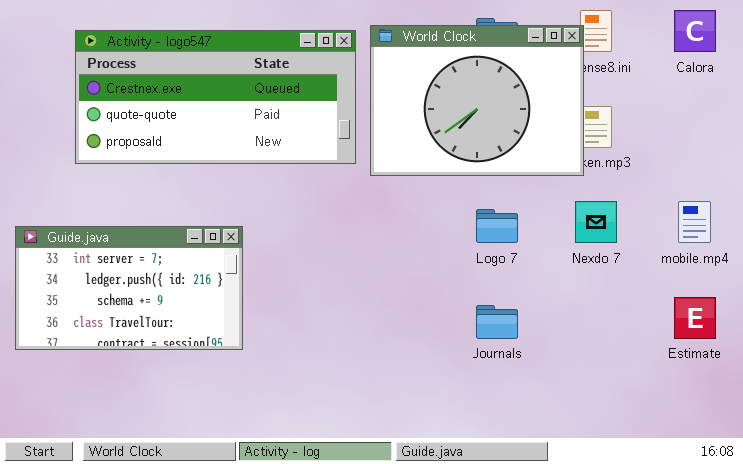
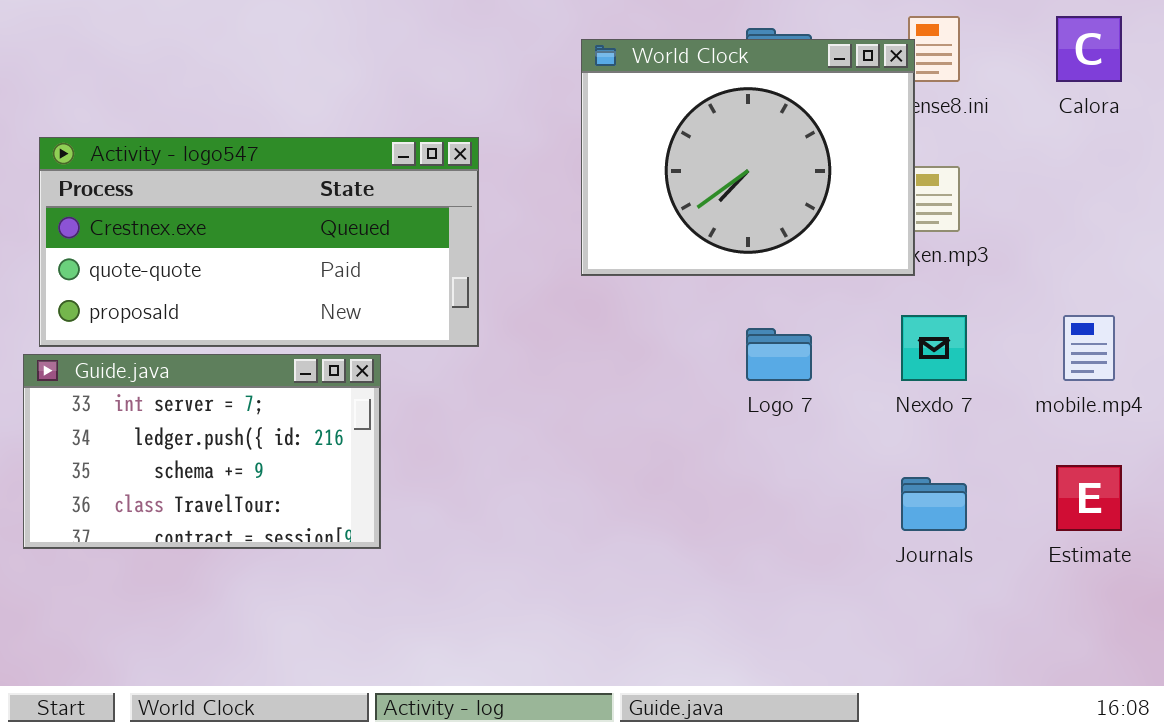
Activity - logo547: [75,30,356,164] -> [39,137,479,347], moved
Journals: [476,305,518,339] -> [901,477,967,531], moved

